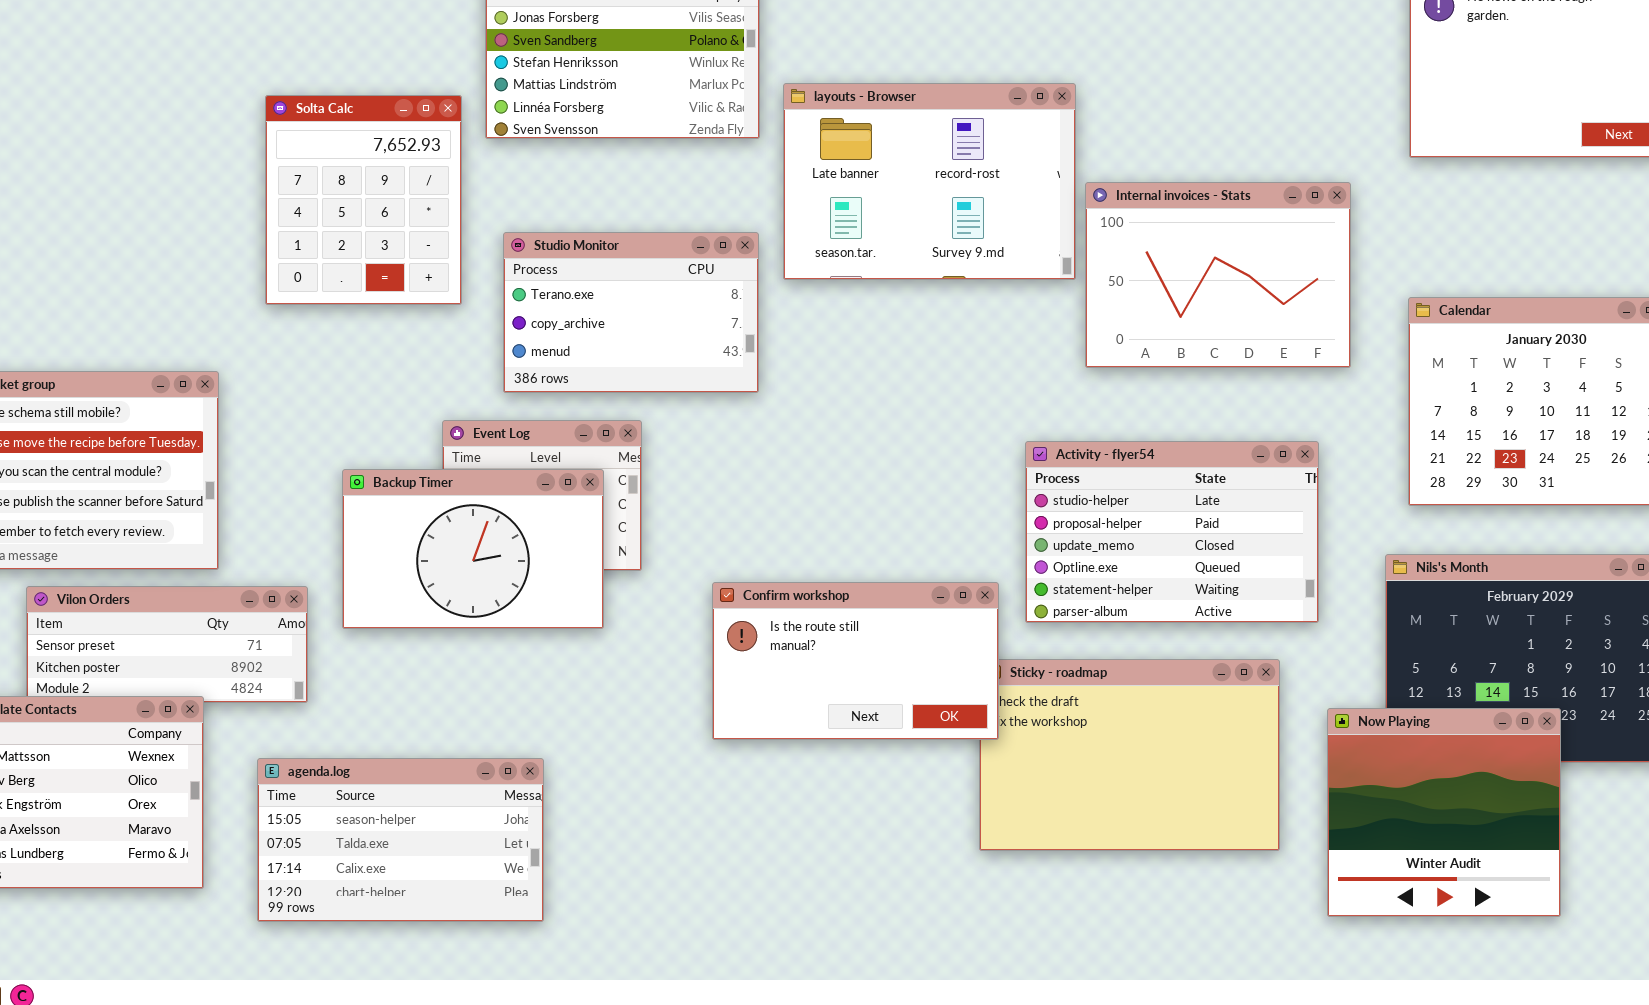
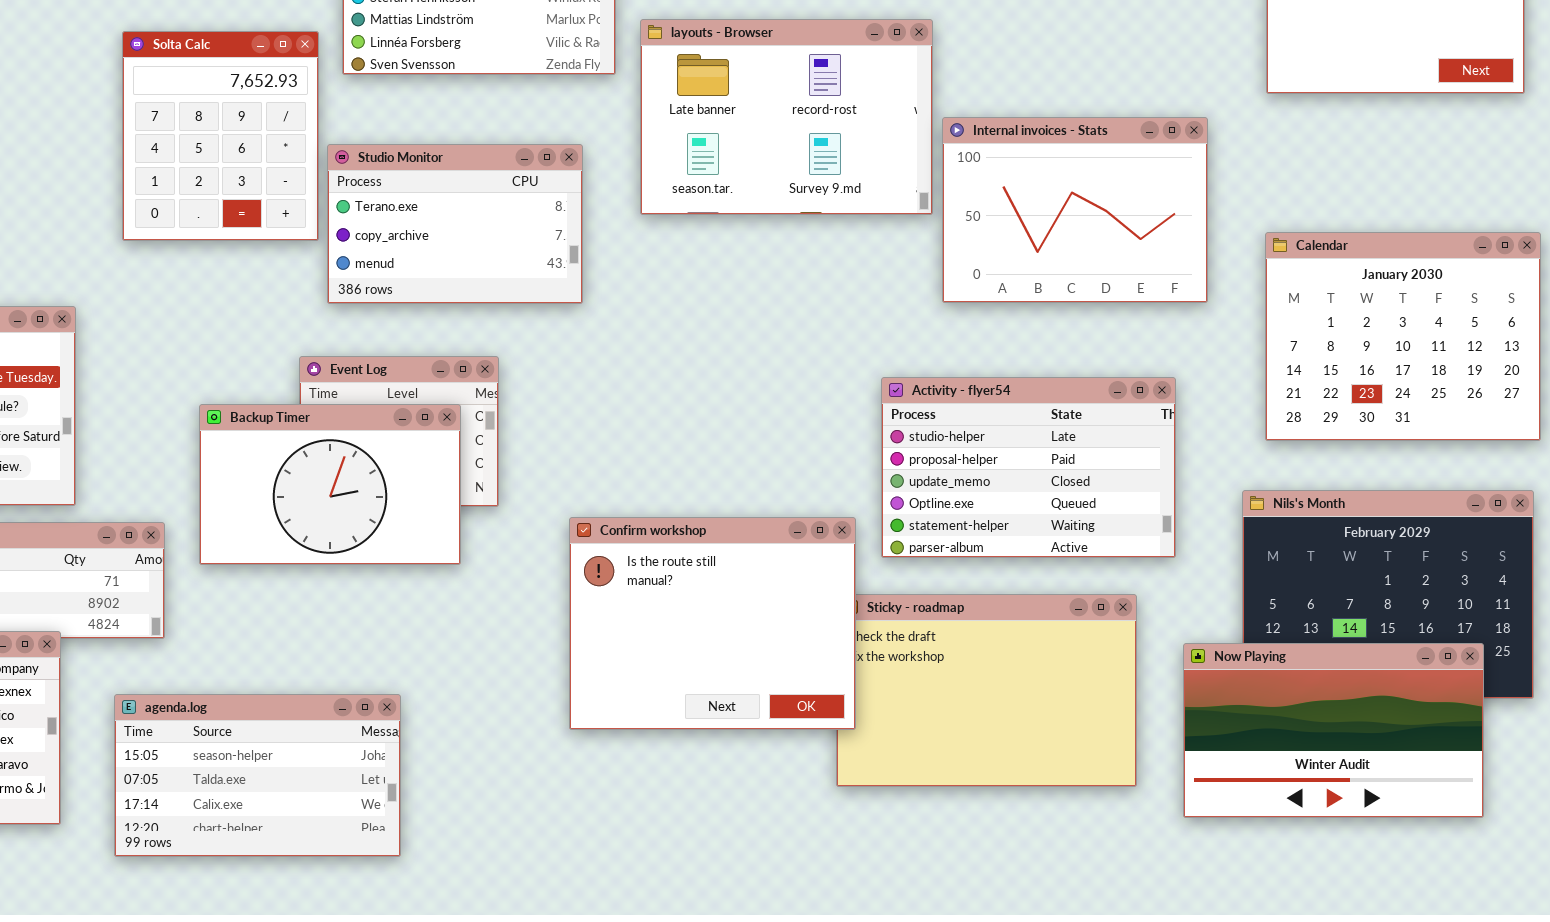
Studio Monitor: [503,232,759,393] -> [327,144,583,304], moved
Confirm workshop: [712,582,999,740] -> [569,517,856,730], resized
Now Playing: [1327,708,1561,917] -> [1183,643,1484,818], resized

